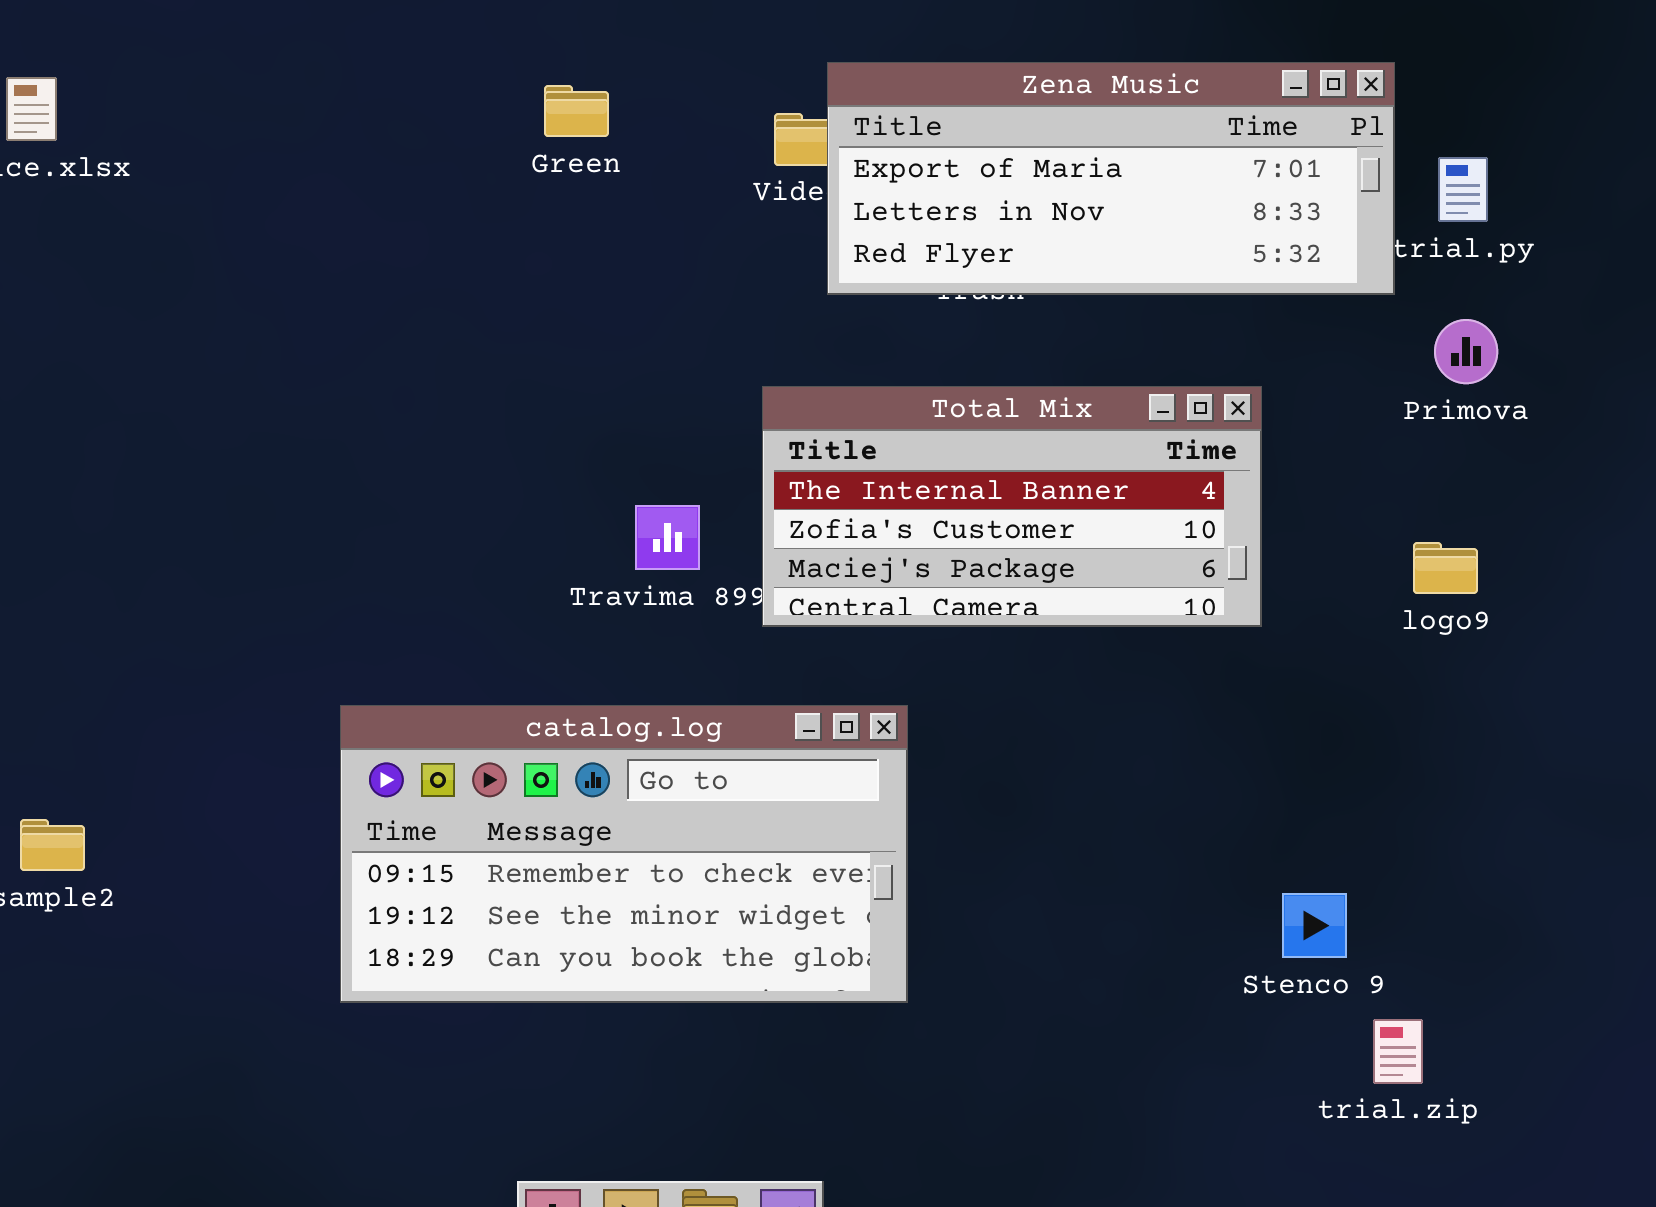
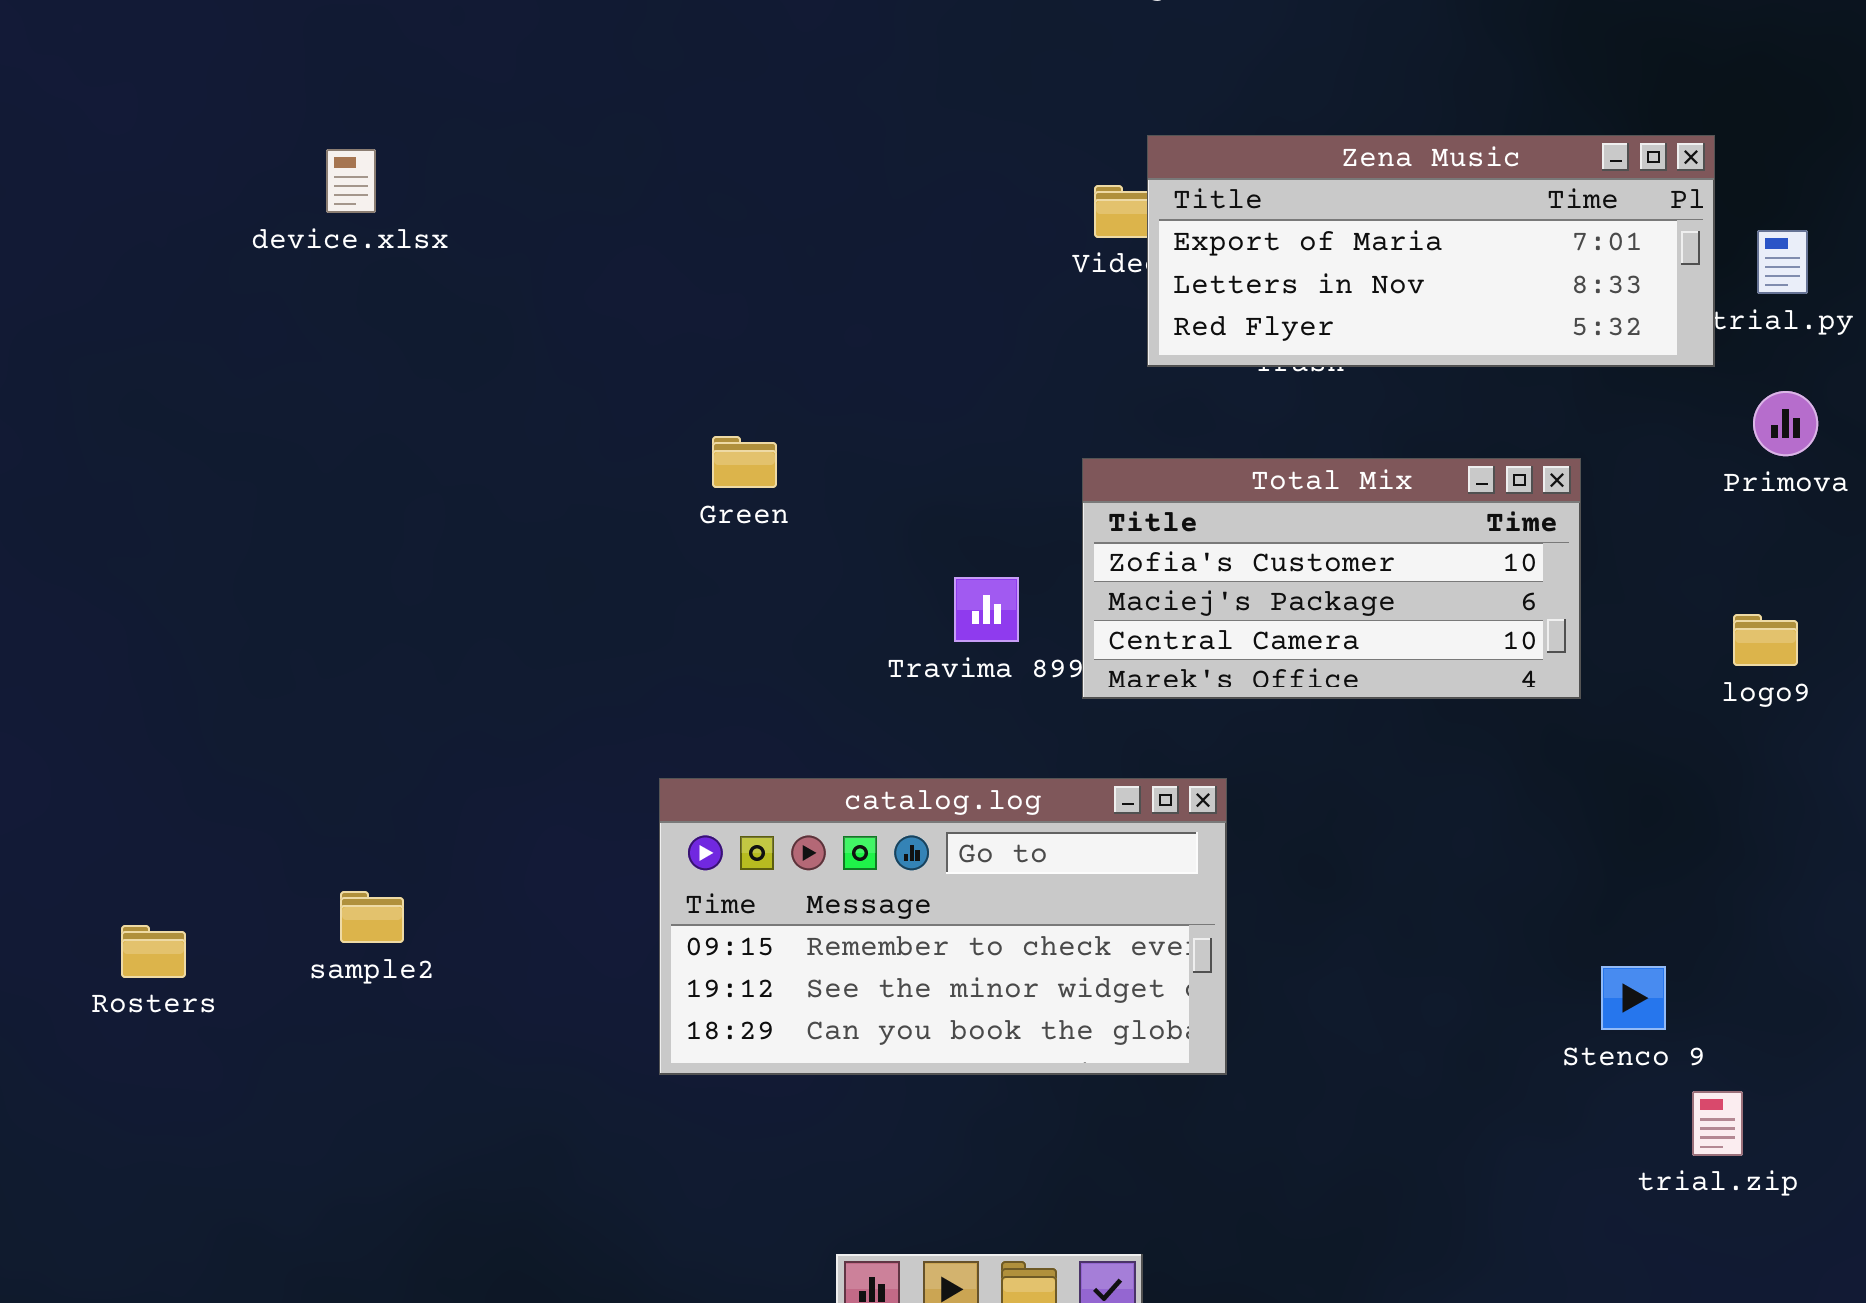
Green: [544,85,609,137] -> [712,436,777,488], moved
Total Mix: [762,386,1262,627] -> [1082,458,1581,699], scrolled down 1 row

